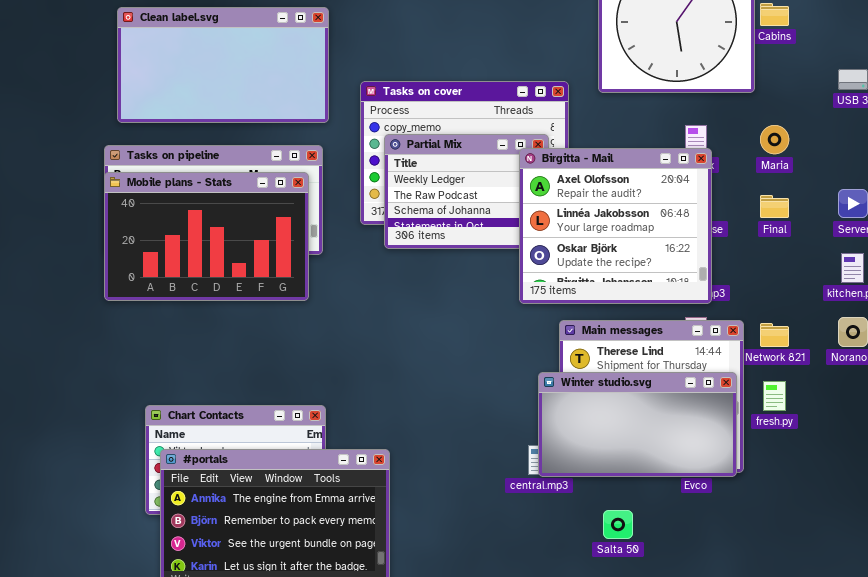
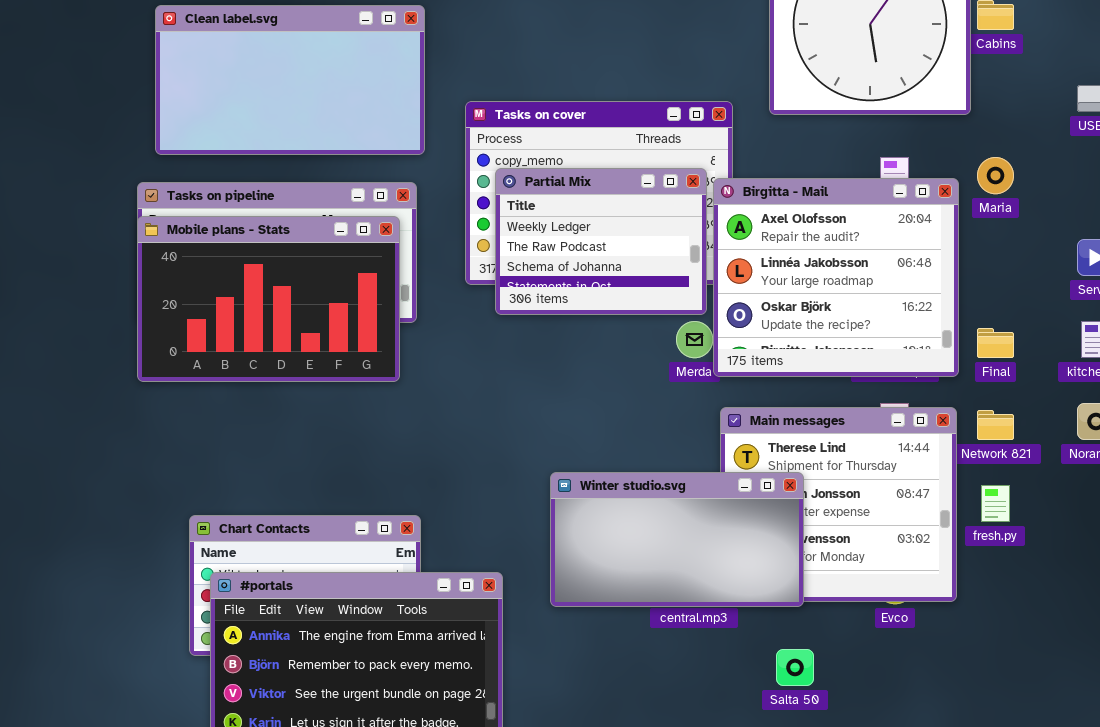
Birgitta - Mail: [519,148,712,304] -> [713,178,959,377], moved
Final: [760,195,789,218] -> [977,328,1014,358], moved
Winter studio.svg: [538,372,737,477] -> [550,472,804,607], moved

